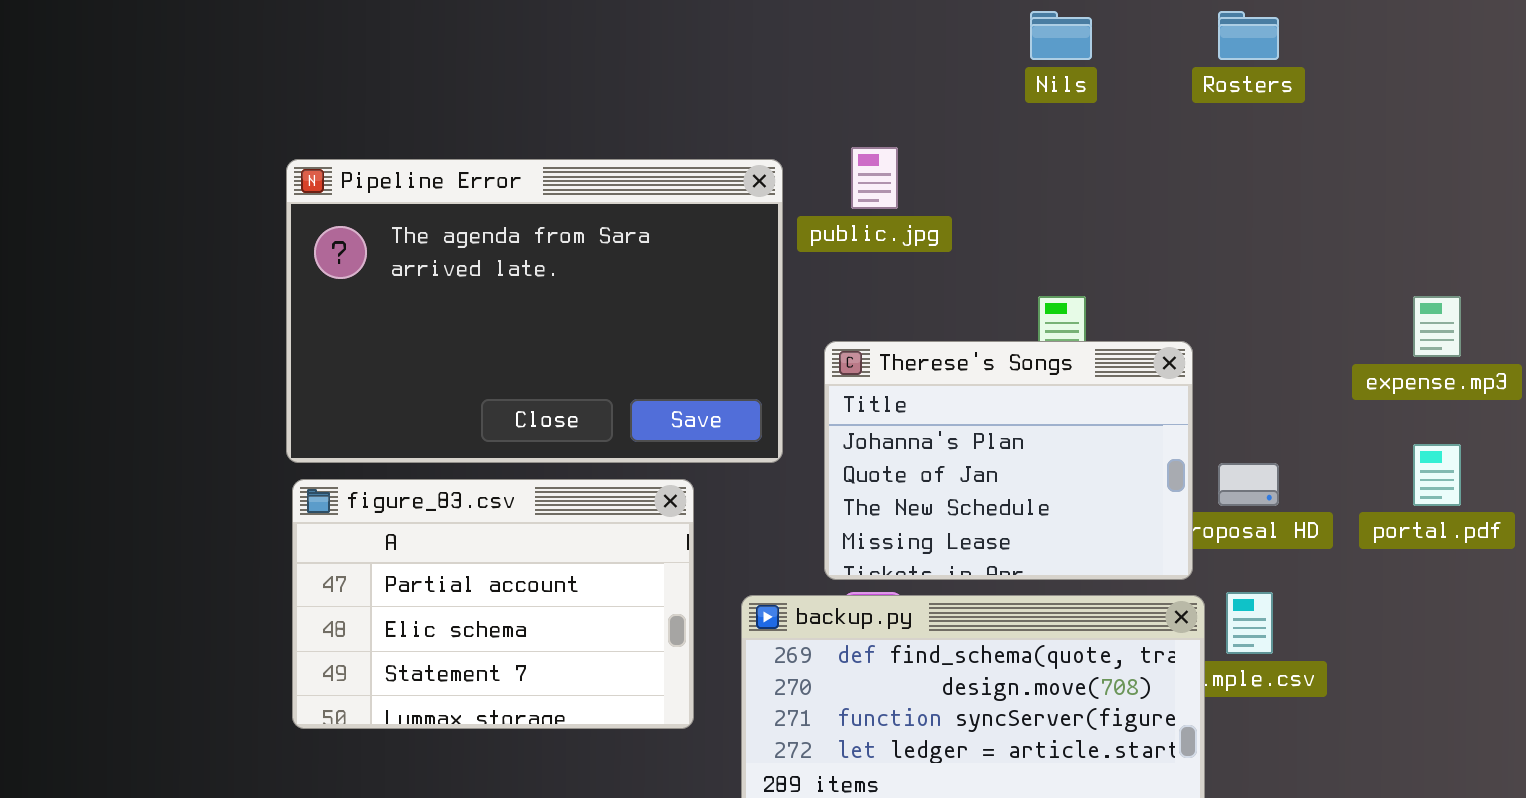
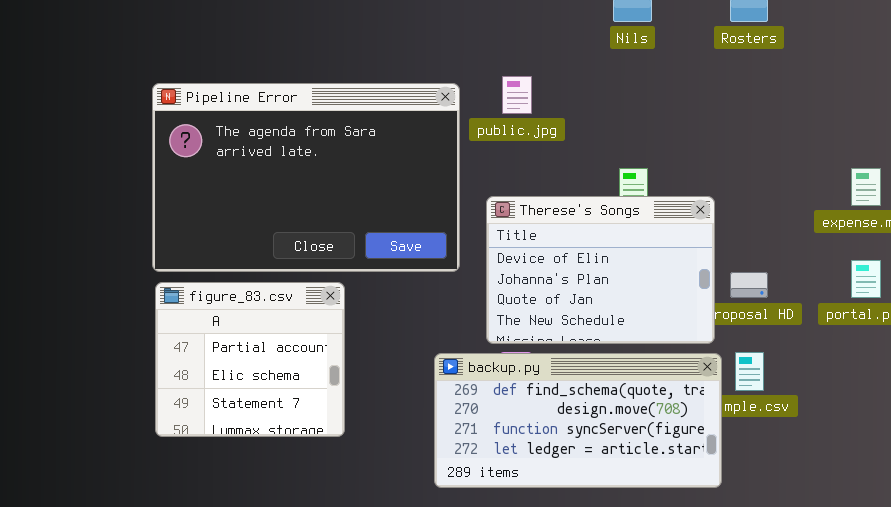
Therese's Songs: [824,341,1193,580] -> [486,196,715,344], scrolled up 1 row
figure_83.csv: [292,479,694,729] -> [155,282,345,437], resized

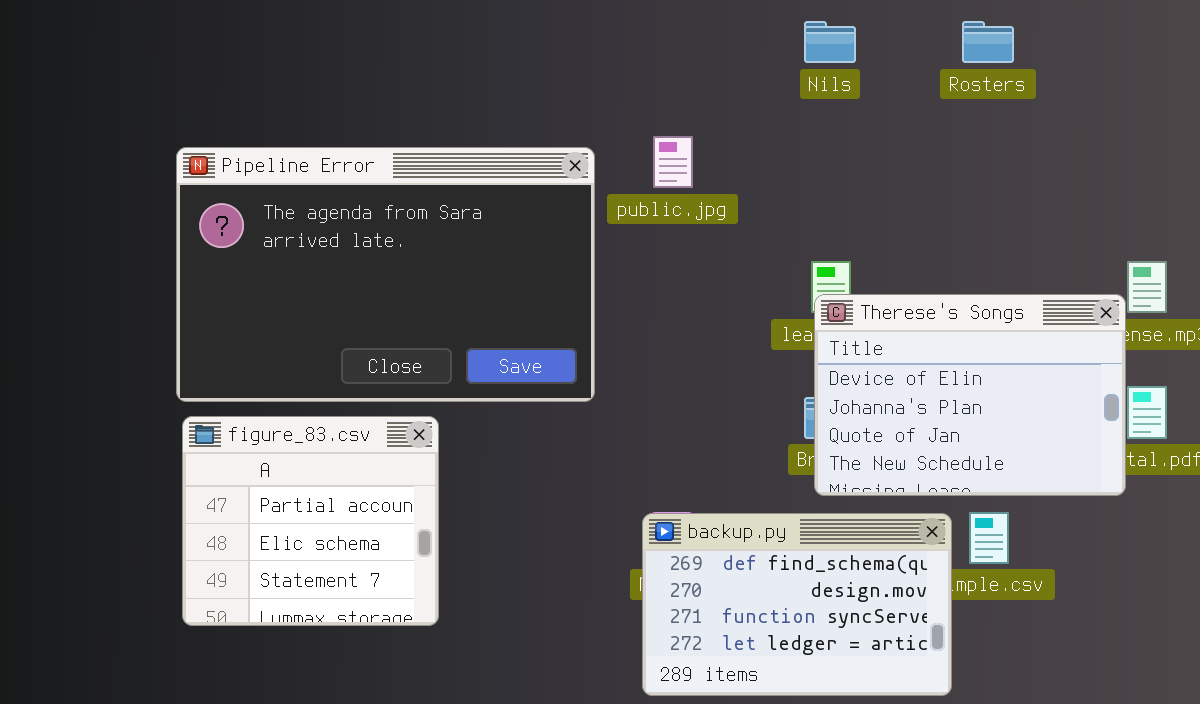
Therese's Songs: [486,196,715,344] -> [814,294,1126,496], moved
backup.py: [434,353,722,488] -> [642,513,952,696], resized

